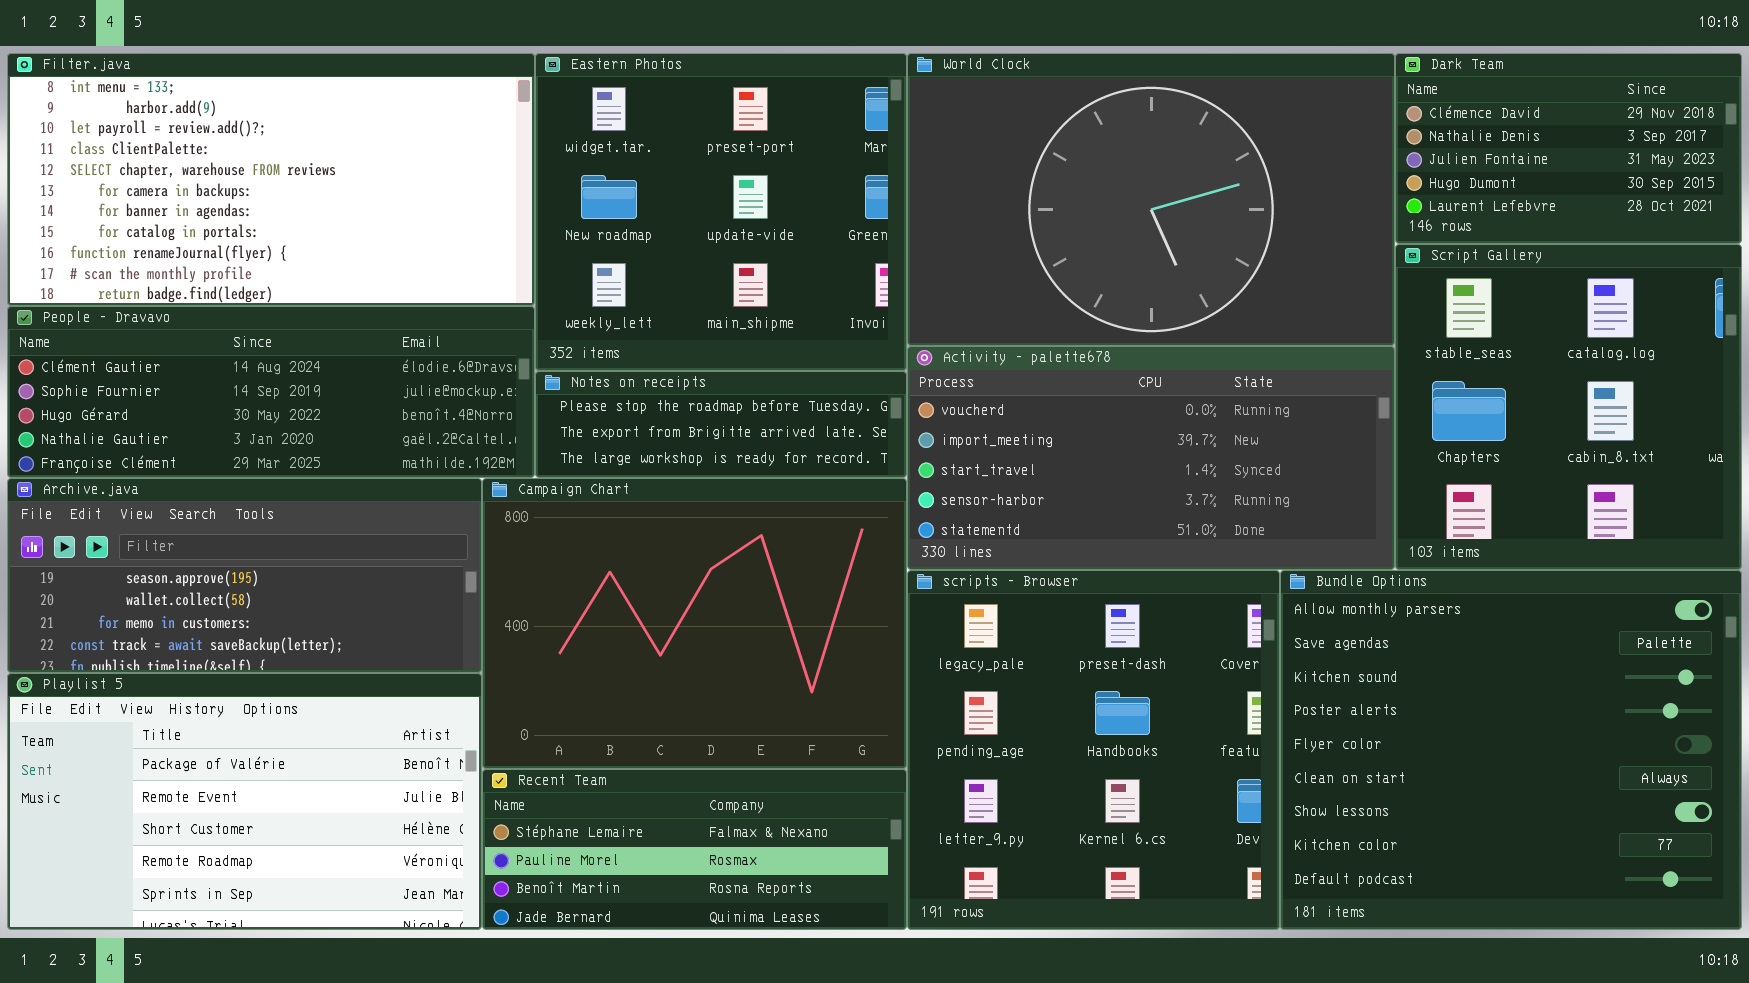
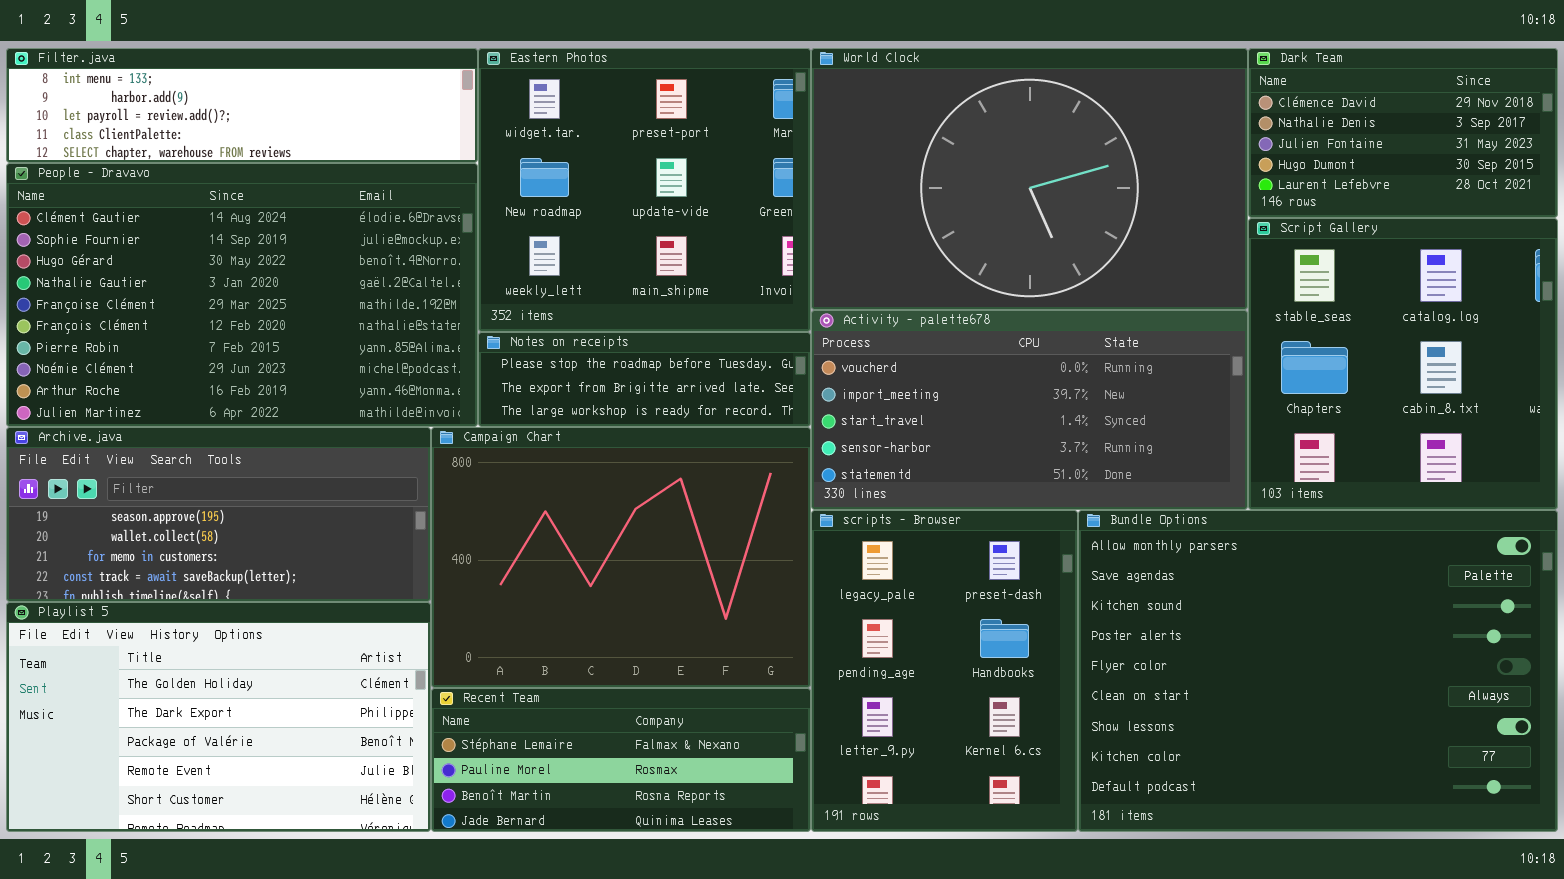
Filter.java: [7,53,535,306] -> [6,48,478,163], resized
People - Dravavo: [7,306,535,478] -> [6,163,478,427], resized
scripts - Browser: [907,570,1280,930] -> [811,510,1078,832], resized
Bundle Options: [1280,570,1742,930] -> [1078,510,1558,832], resized
Playlist 5: [7,673,482,930] -> [6,602,431,832], scrolled up 2 rows

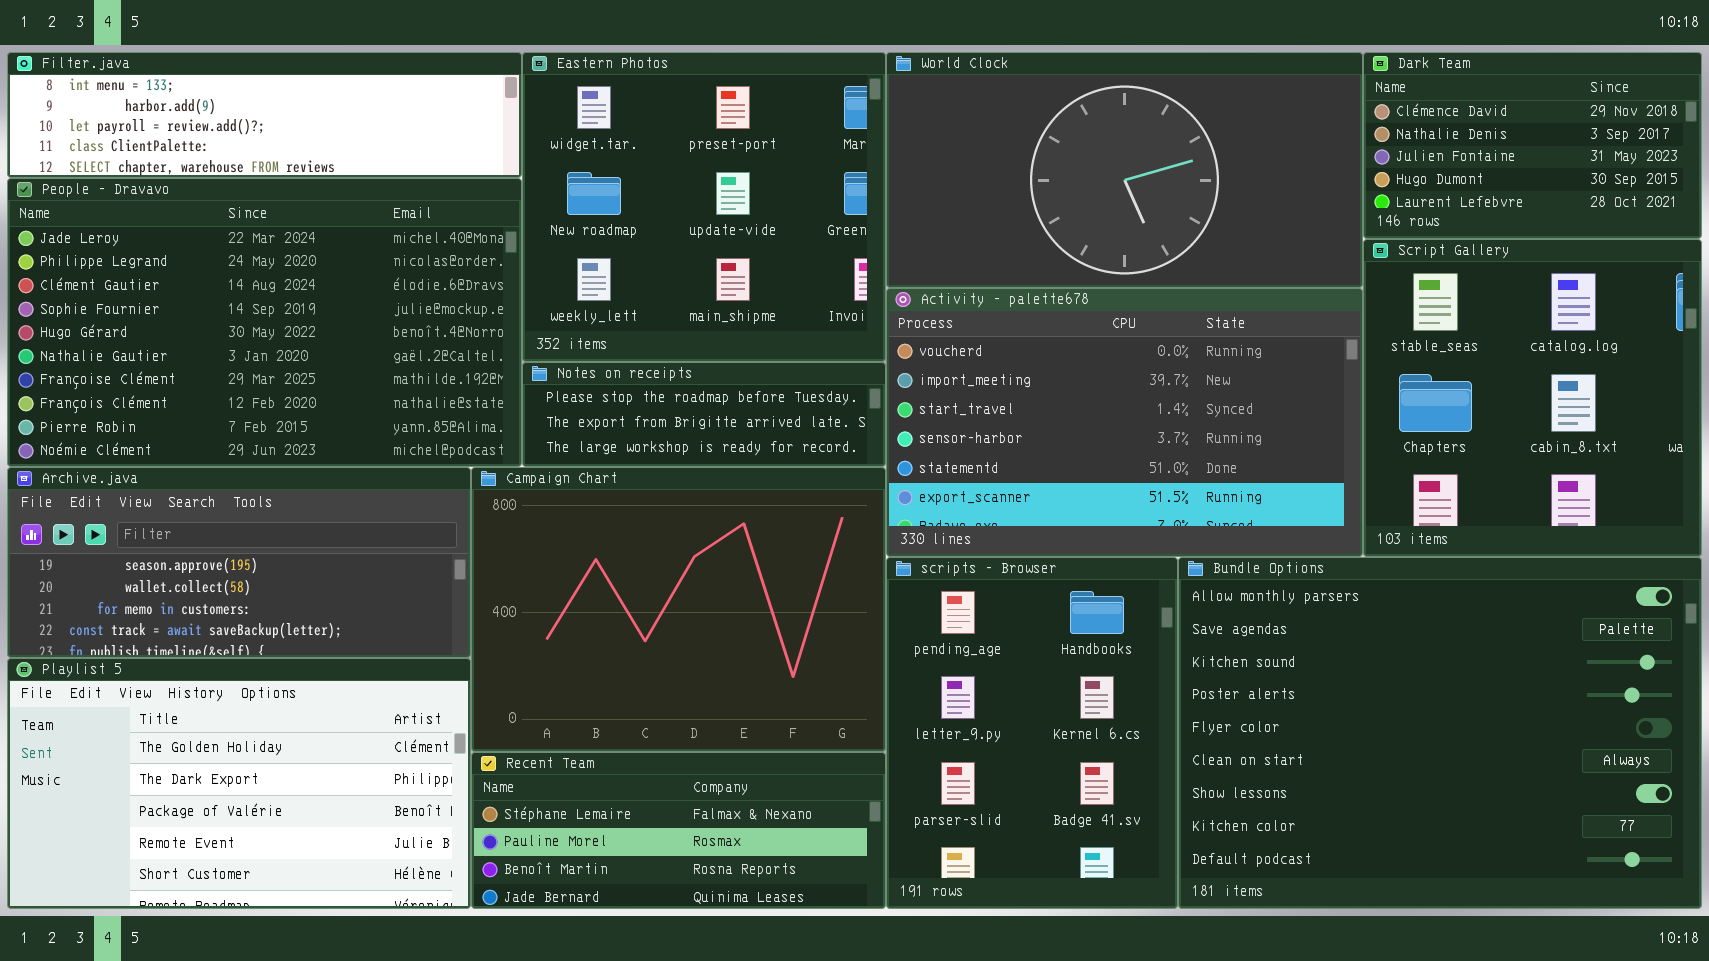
World Clock: [811,48,1248,310] -> [886,52,1363,288], resized
People - Dravavo: [6,163,478,427] -> [7,178,522,467], scrolled up 2 rows
Activity - palette678: [811,310,1248,510] -> [886,288,1363,557], resized
scripts - Browser: [811,510,1078,832] -> [886,557,1178,909], scrolled down 1 row

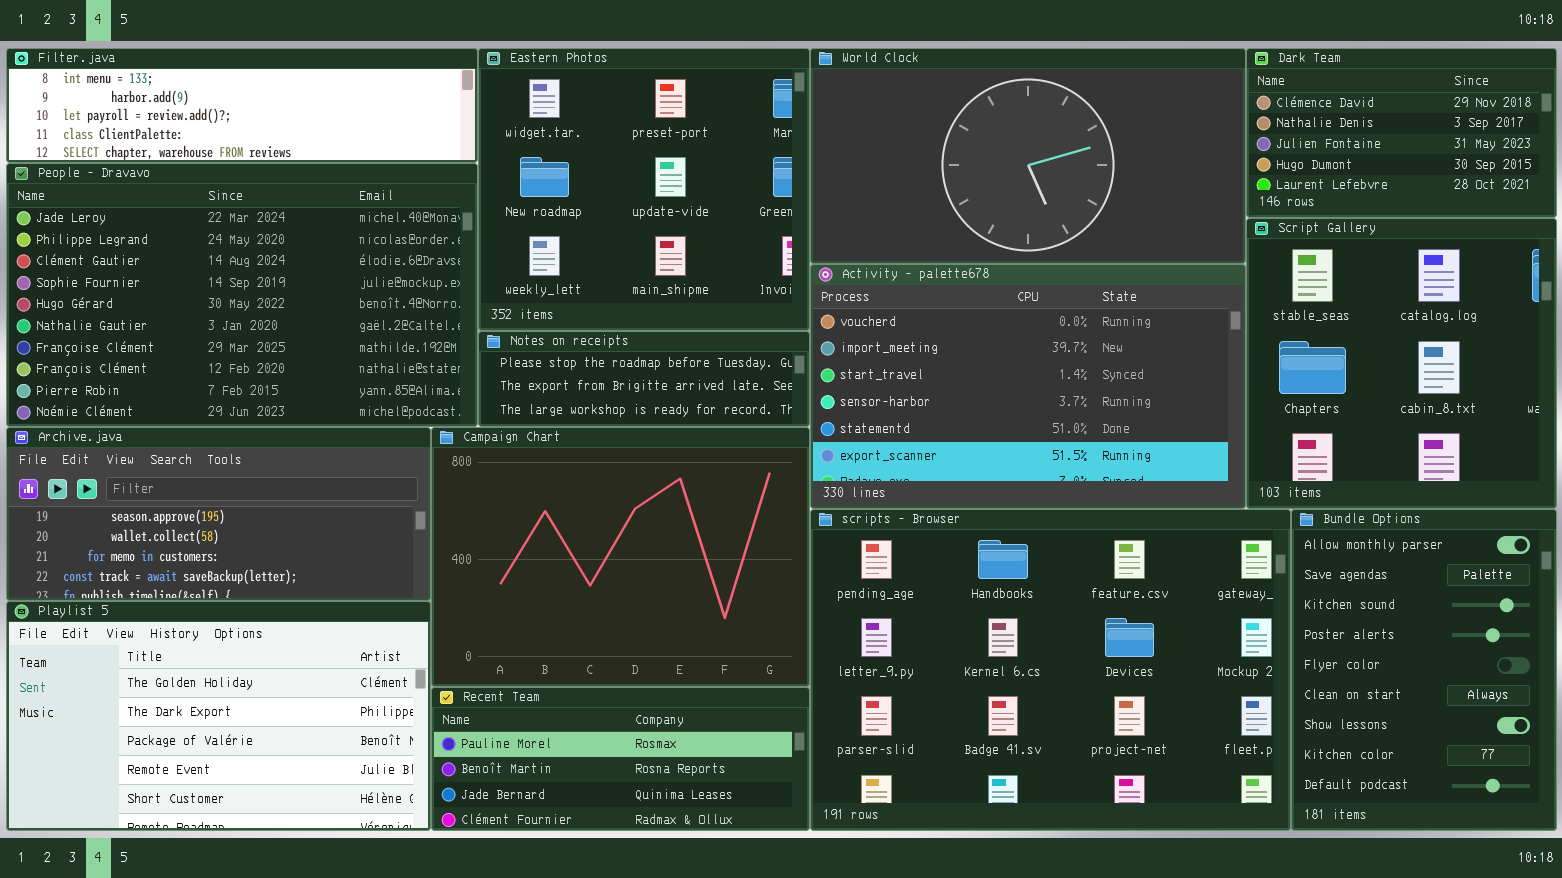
scripts - Browser: [886,557,1178,909] -> [810,509,1291,831], resized
Bundle Options: [1178,557,1702,909] -> [1291,509,1557,831], resized
Recent Team: [471,752,886,909] -> [431,687,810,831], scrolled down 1 row

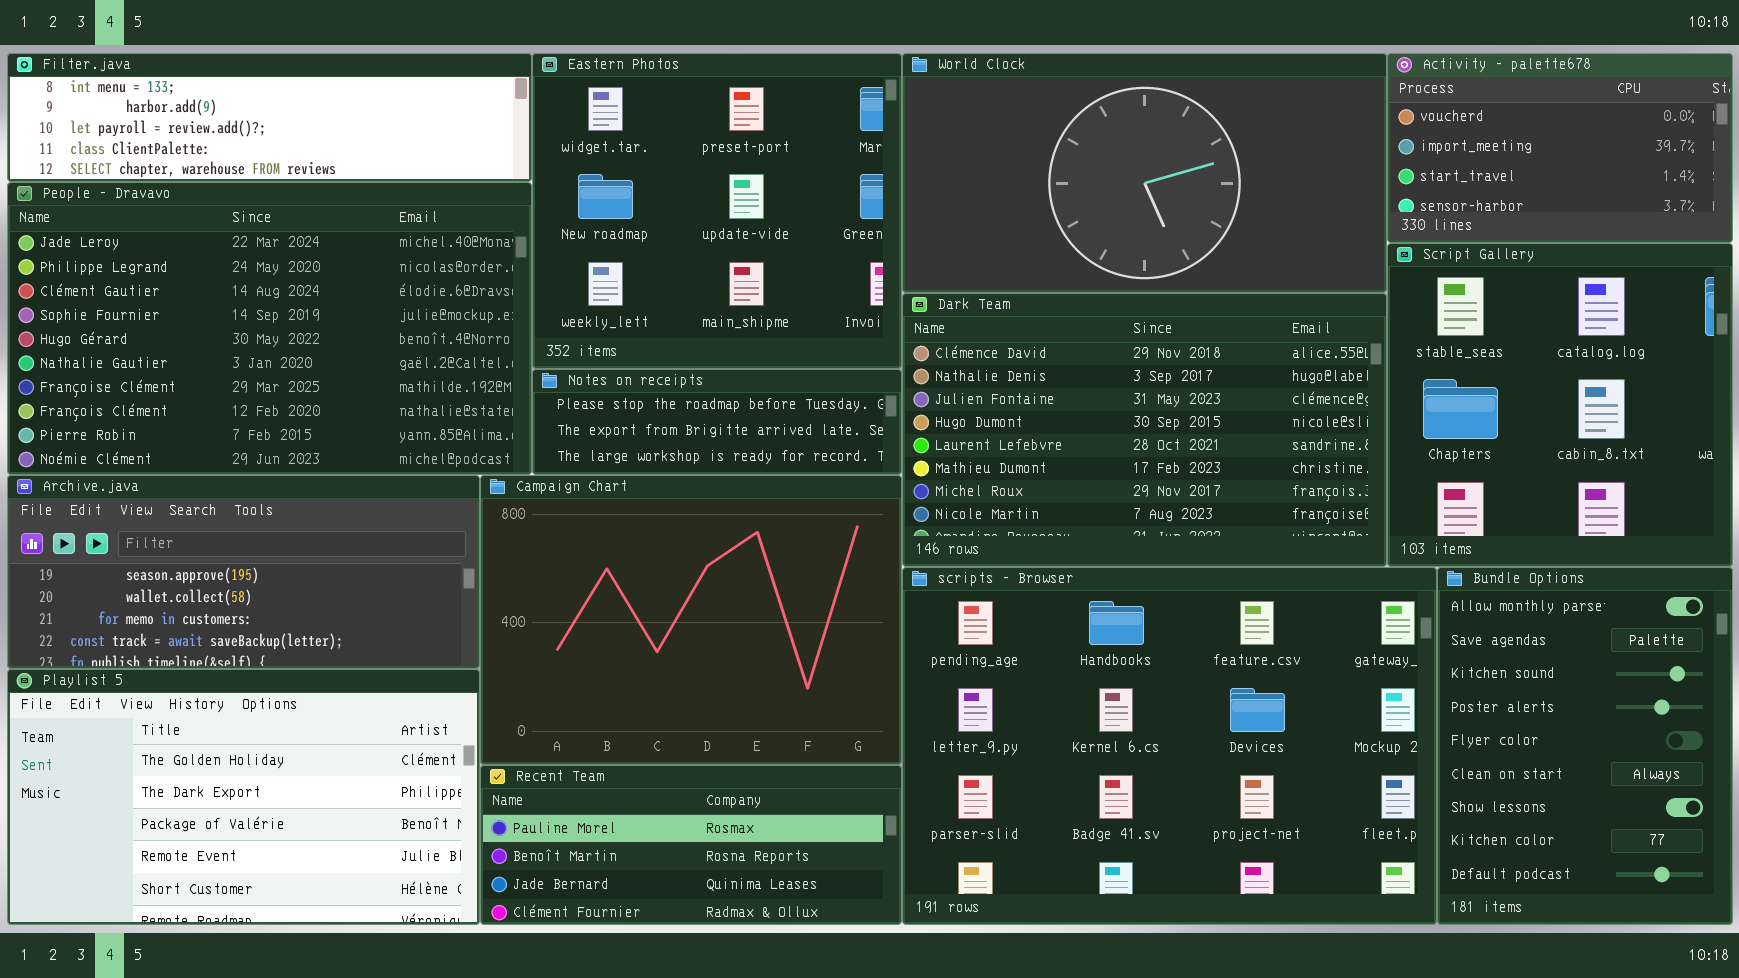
Dark Team: [1246,48,1557,218] -> [902,293,1387,567], moved, resized
Activity - palette678: [810,264,1246,509] -> [1387,53,1733,243], moved, resized

